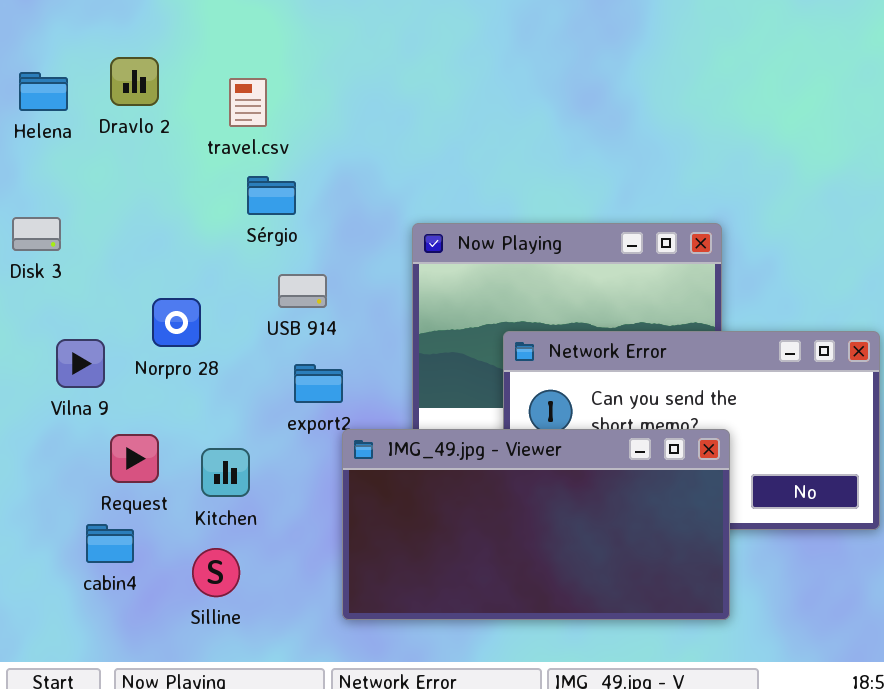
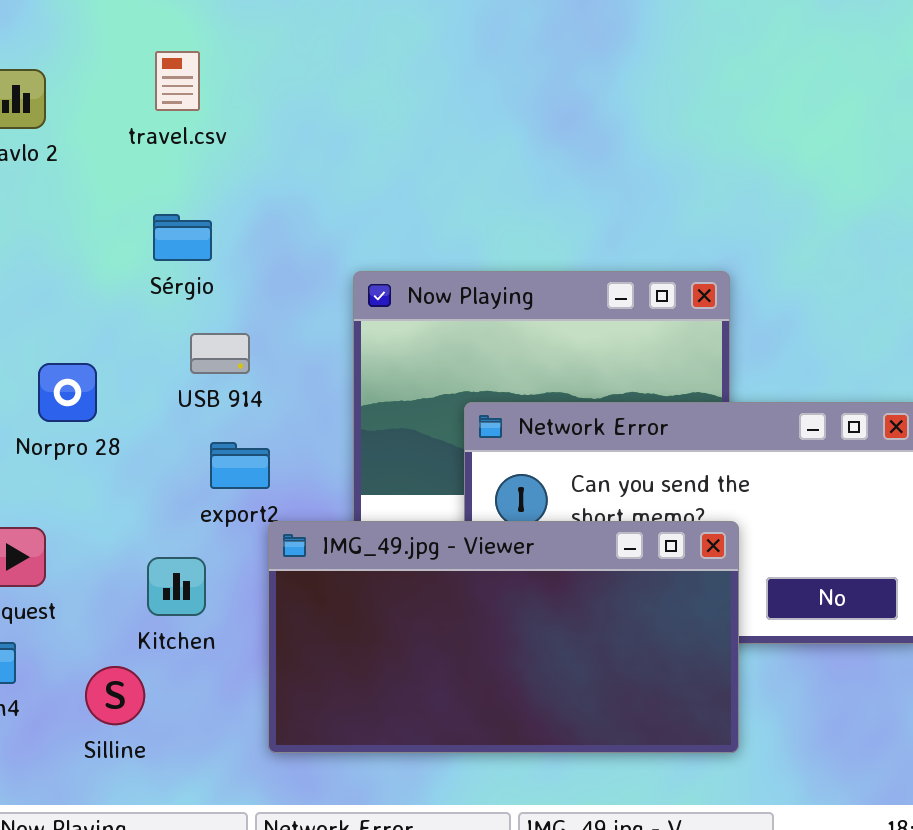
travel.csv: [229,78,267,127] -> [155,51,200,111], moved
Kitchen: [201,448,250,497] -> [147,557,206,616], moved

